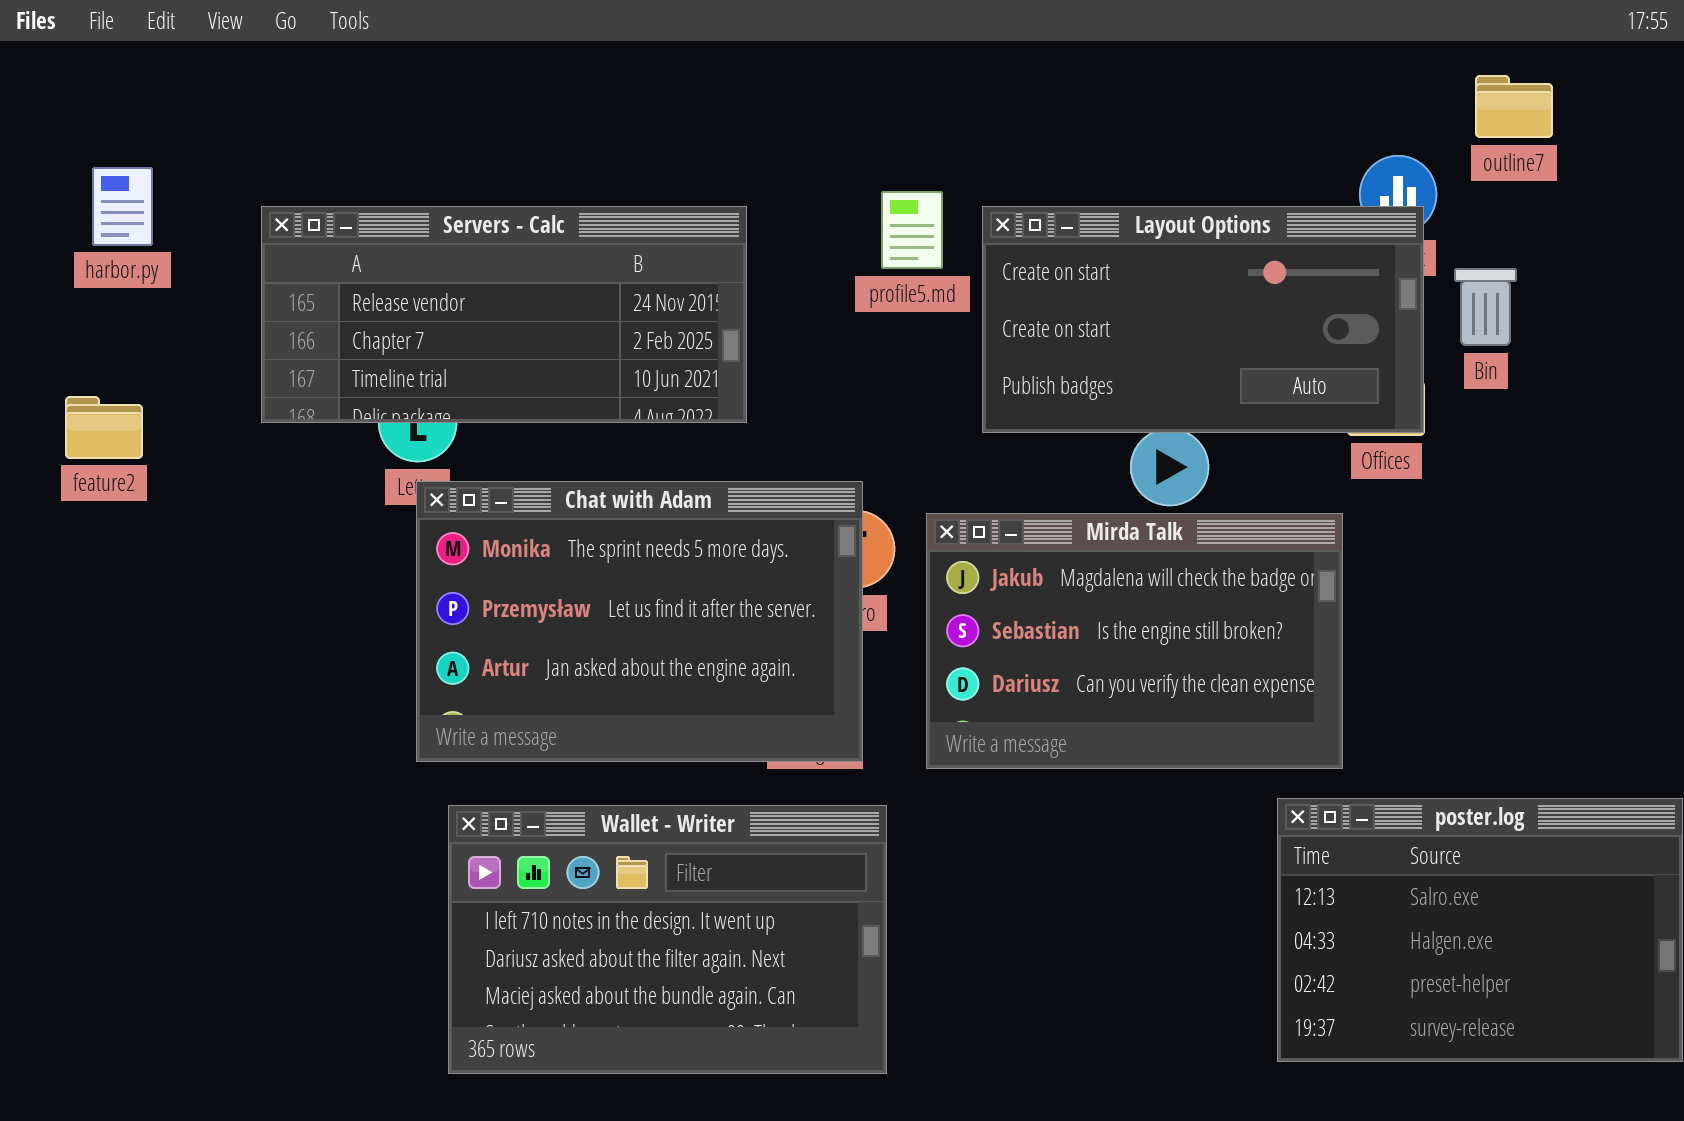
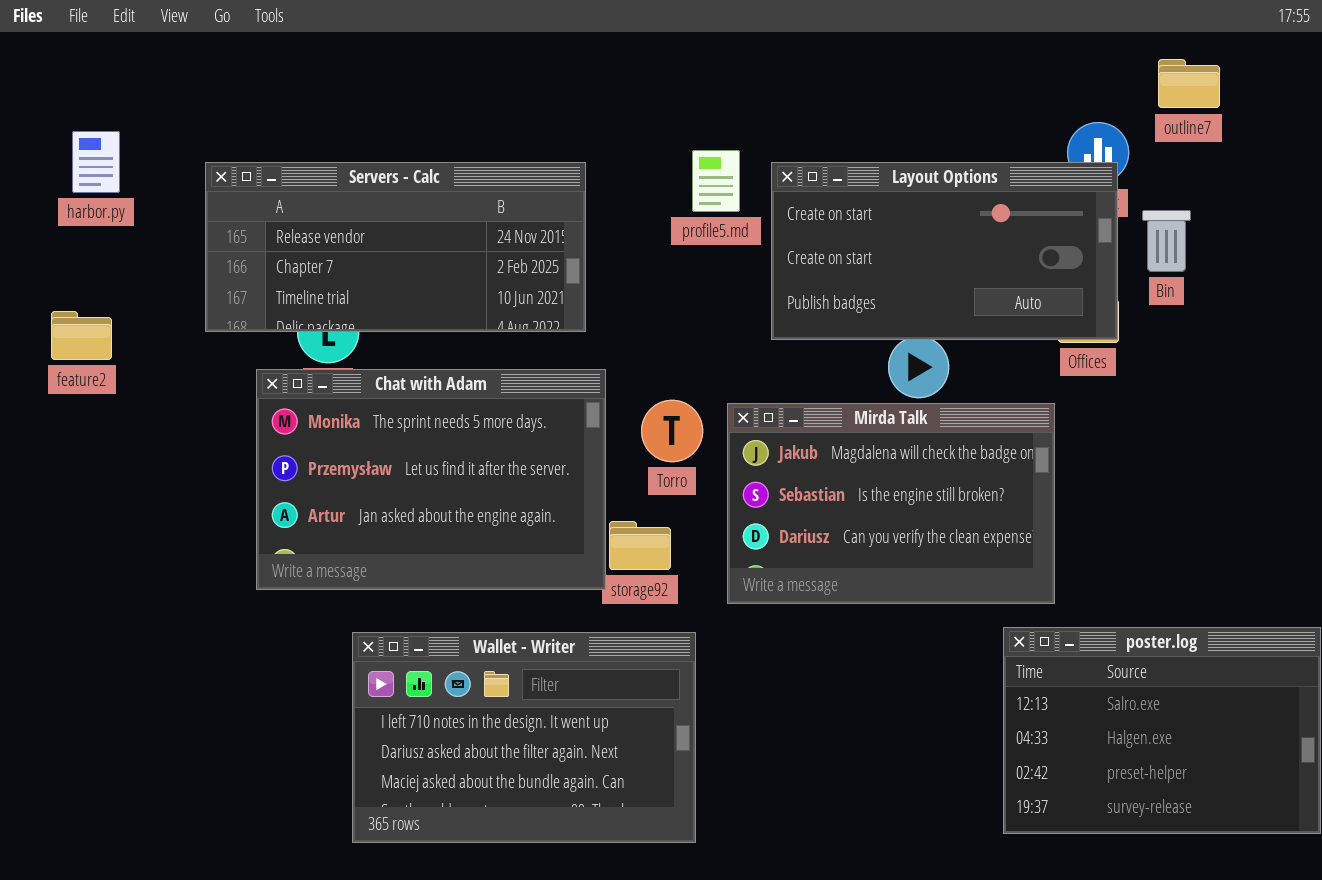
Chat with Adam: [416,481,863,762] -> [256,369,606,590], moved

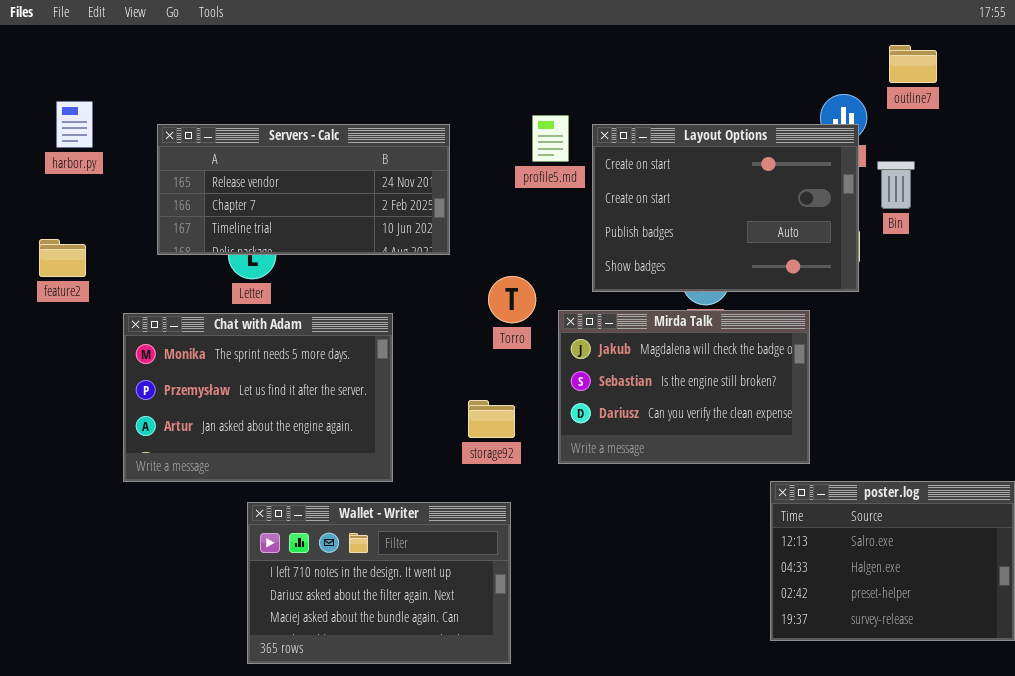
Layout Options: [771,162,1118,340] -> [592,124,859,292], resized
Chat with Adam: [256,369,606,590] -> [123,313,393,482], moved
Torro: [641,400,703,462] -> [488,276,536,323], moved
Wallet - Writer: [352,632,696,843] -> [247,502,511,664], moved

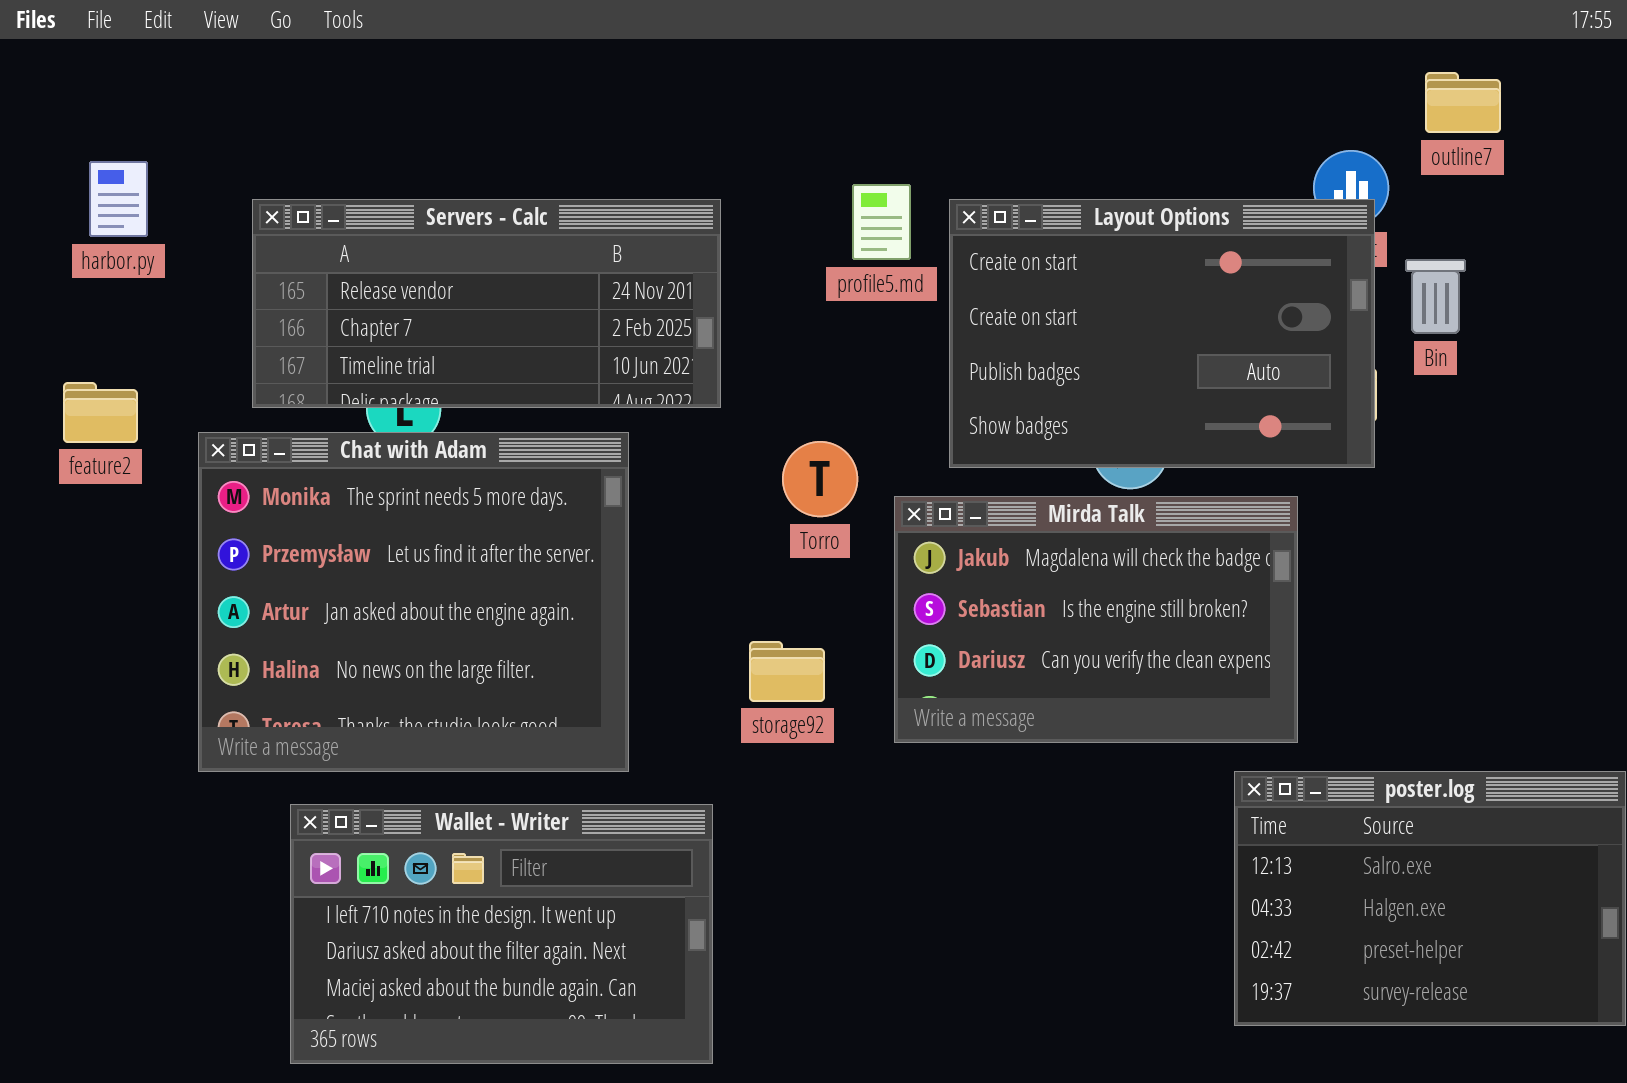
Chat with Adam: [123,313,393,482] -> [198,432,629,772], resized
Wallet - Writer: [247,502,511,664] -> [290,804,713,1064], moved

